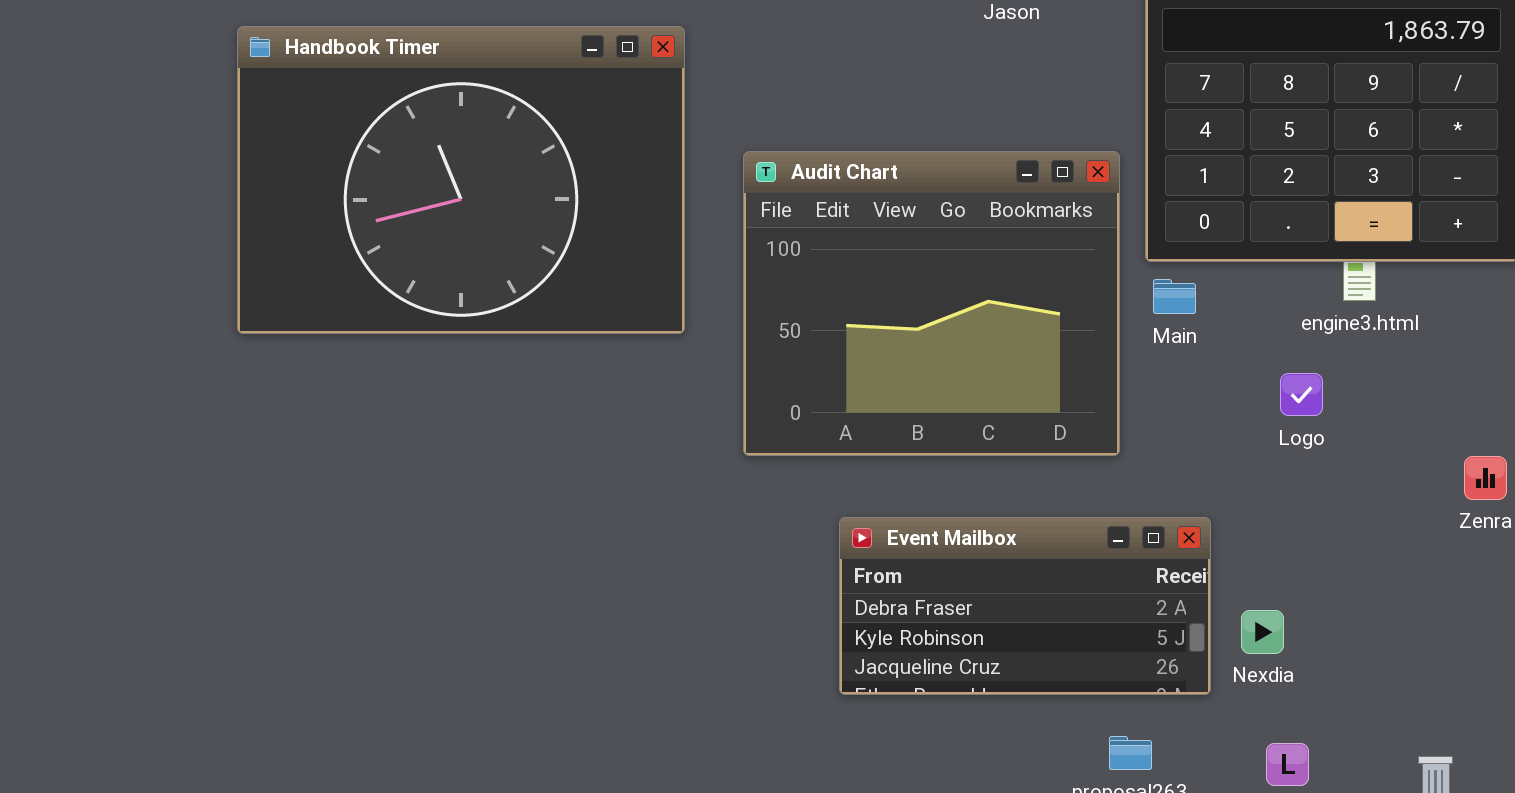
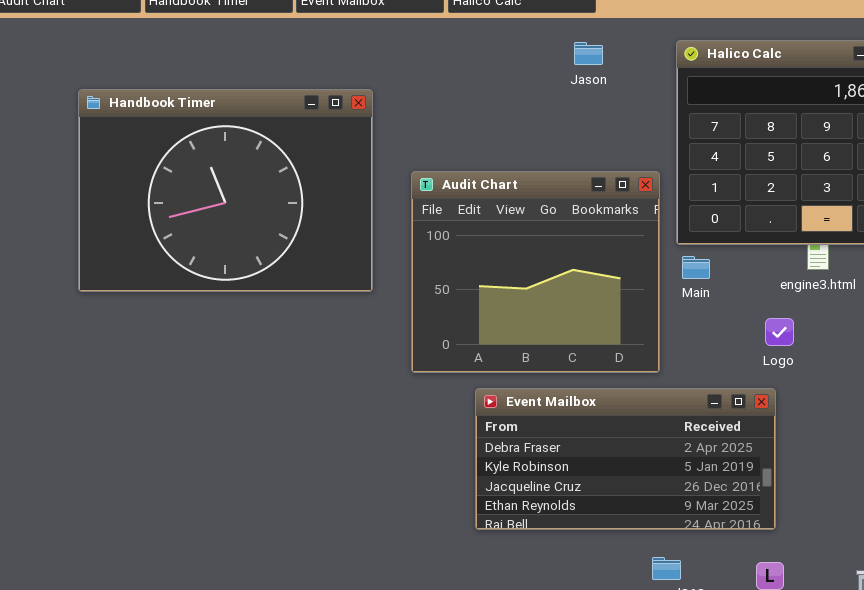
Event Mailbox: [839,517,1211,695] -> [475,388,776,530], resized

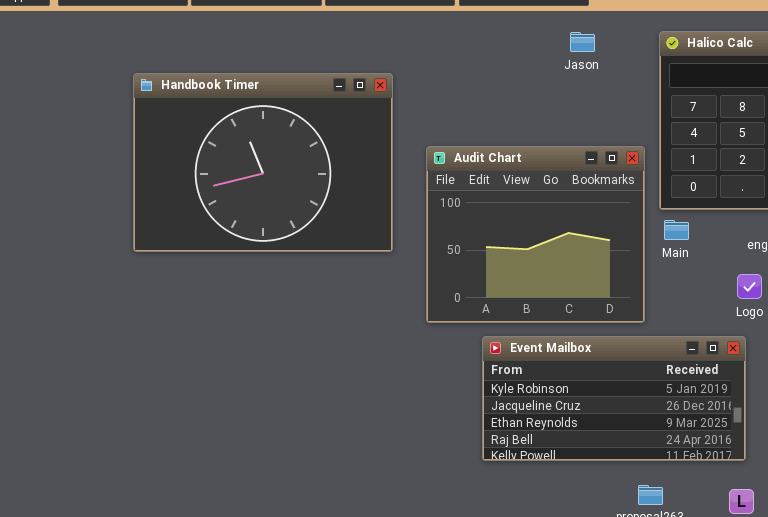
Event Mailbox: [475,388,776,530] -> [482,336,746,461], scrolled down 1 row

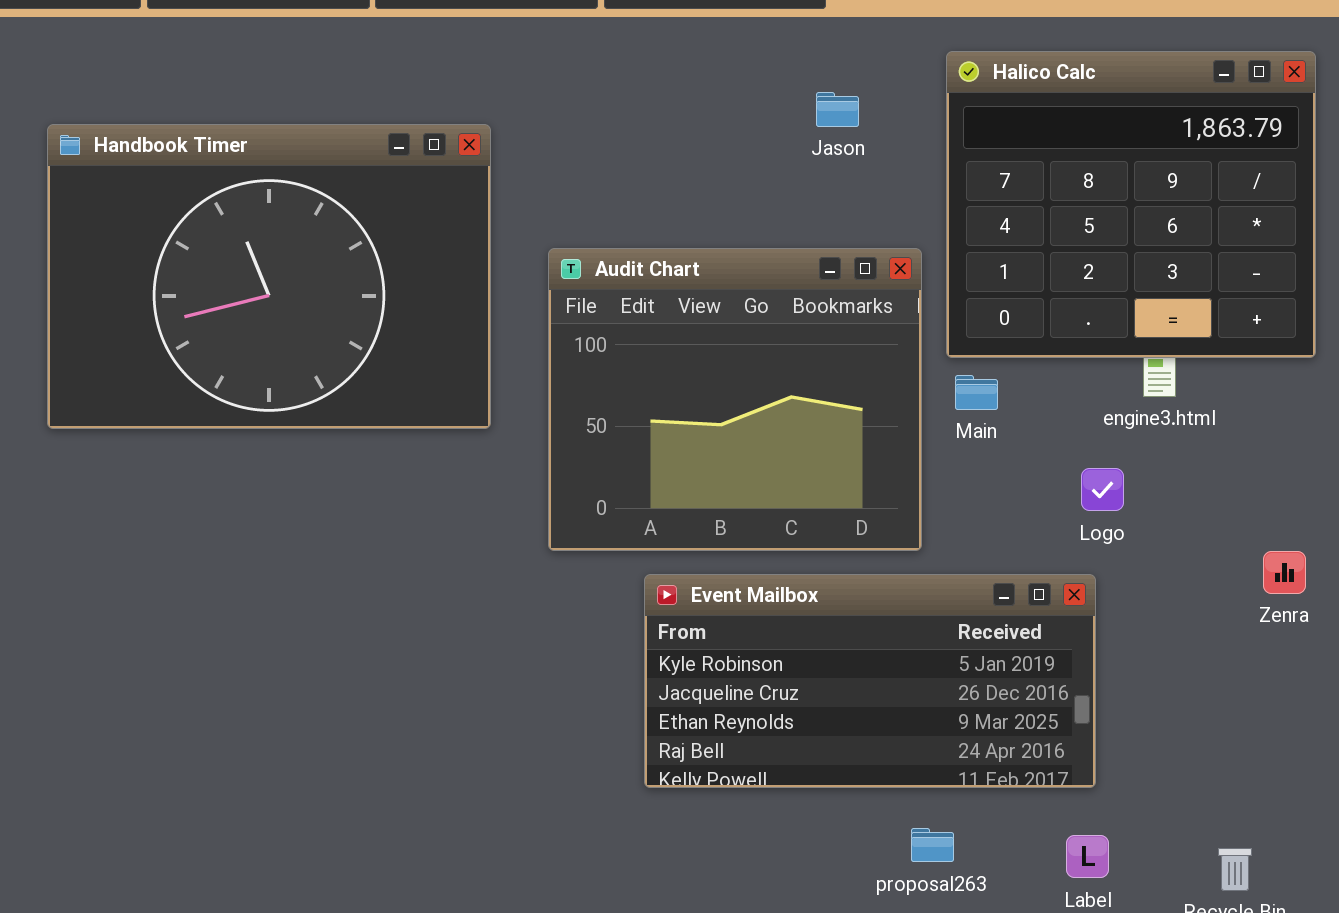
Jason: [570,32,595,52] -> [816,92,859,127], moved

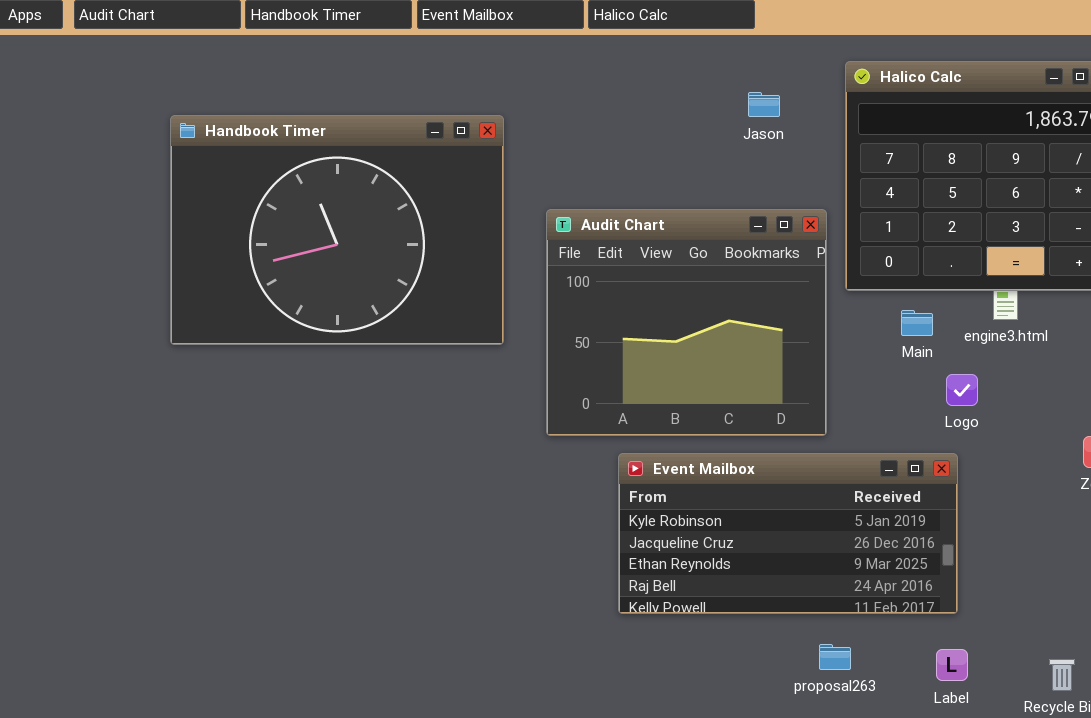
Main: [955,375,998,410] -> [901,310,933,336], moved

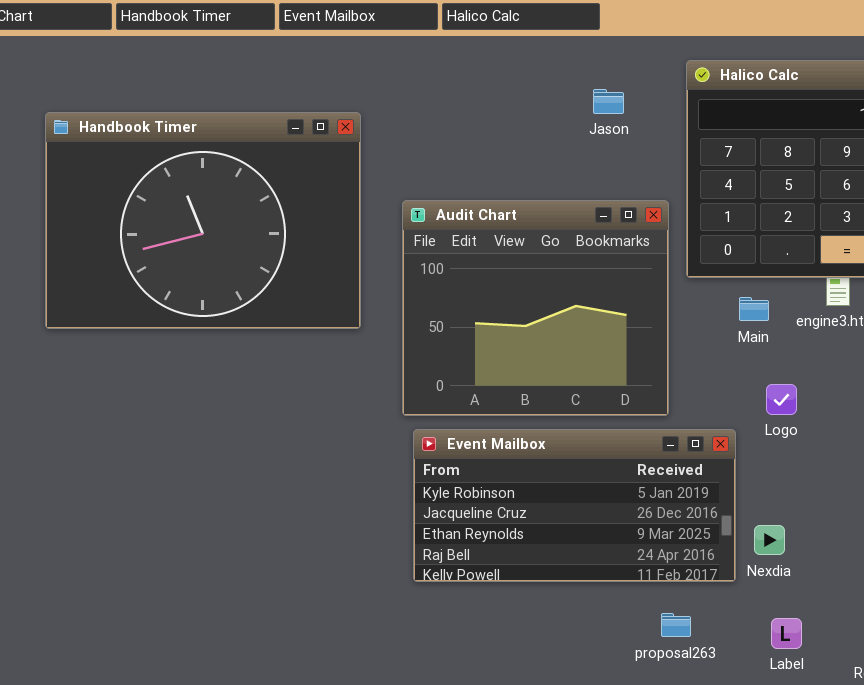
Logo: [946,374,978,406] -> [766,384,797,415], moved
Event Mailbox: [618,453,958,614] -> [413,429,736,582], moved

